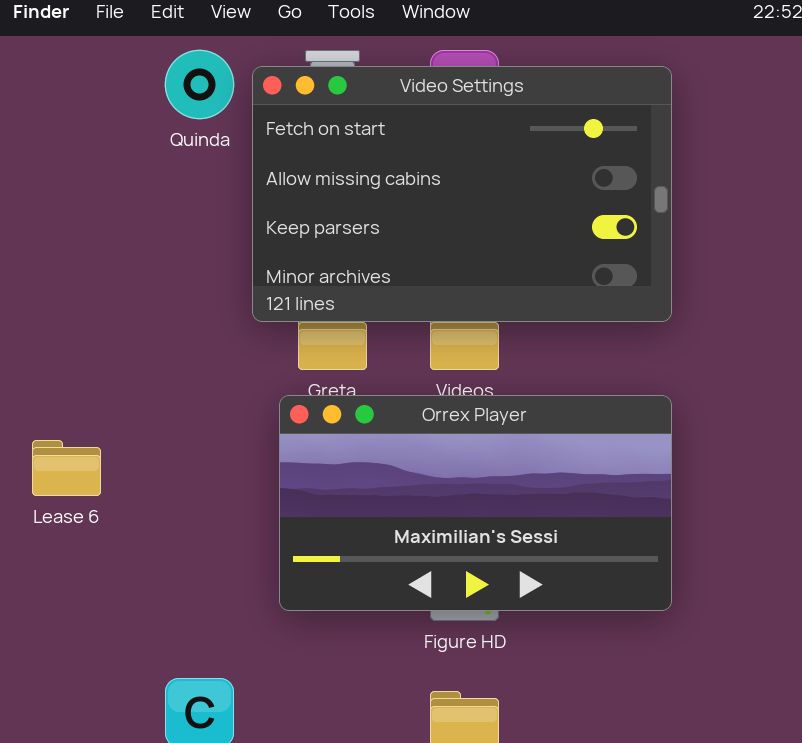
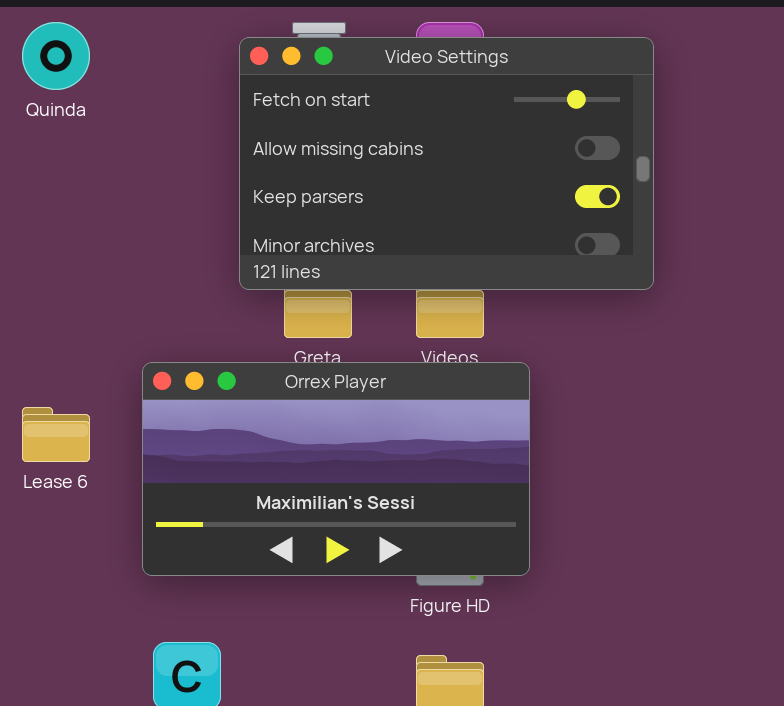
Quinda: [165,50,234,119] -> [22,22,90,90], moved
Orrex Player: [279,395,672,611] -> [142,362,530,576], moved

